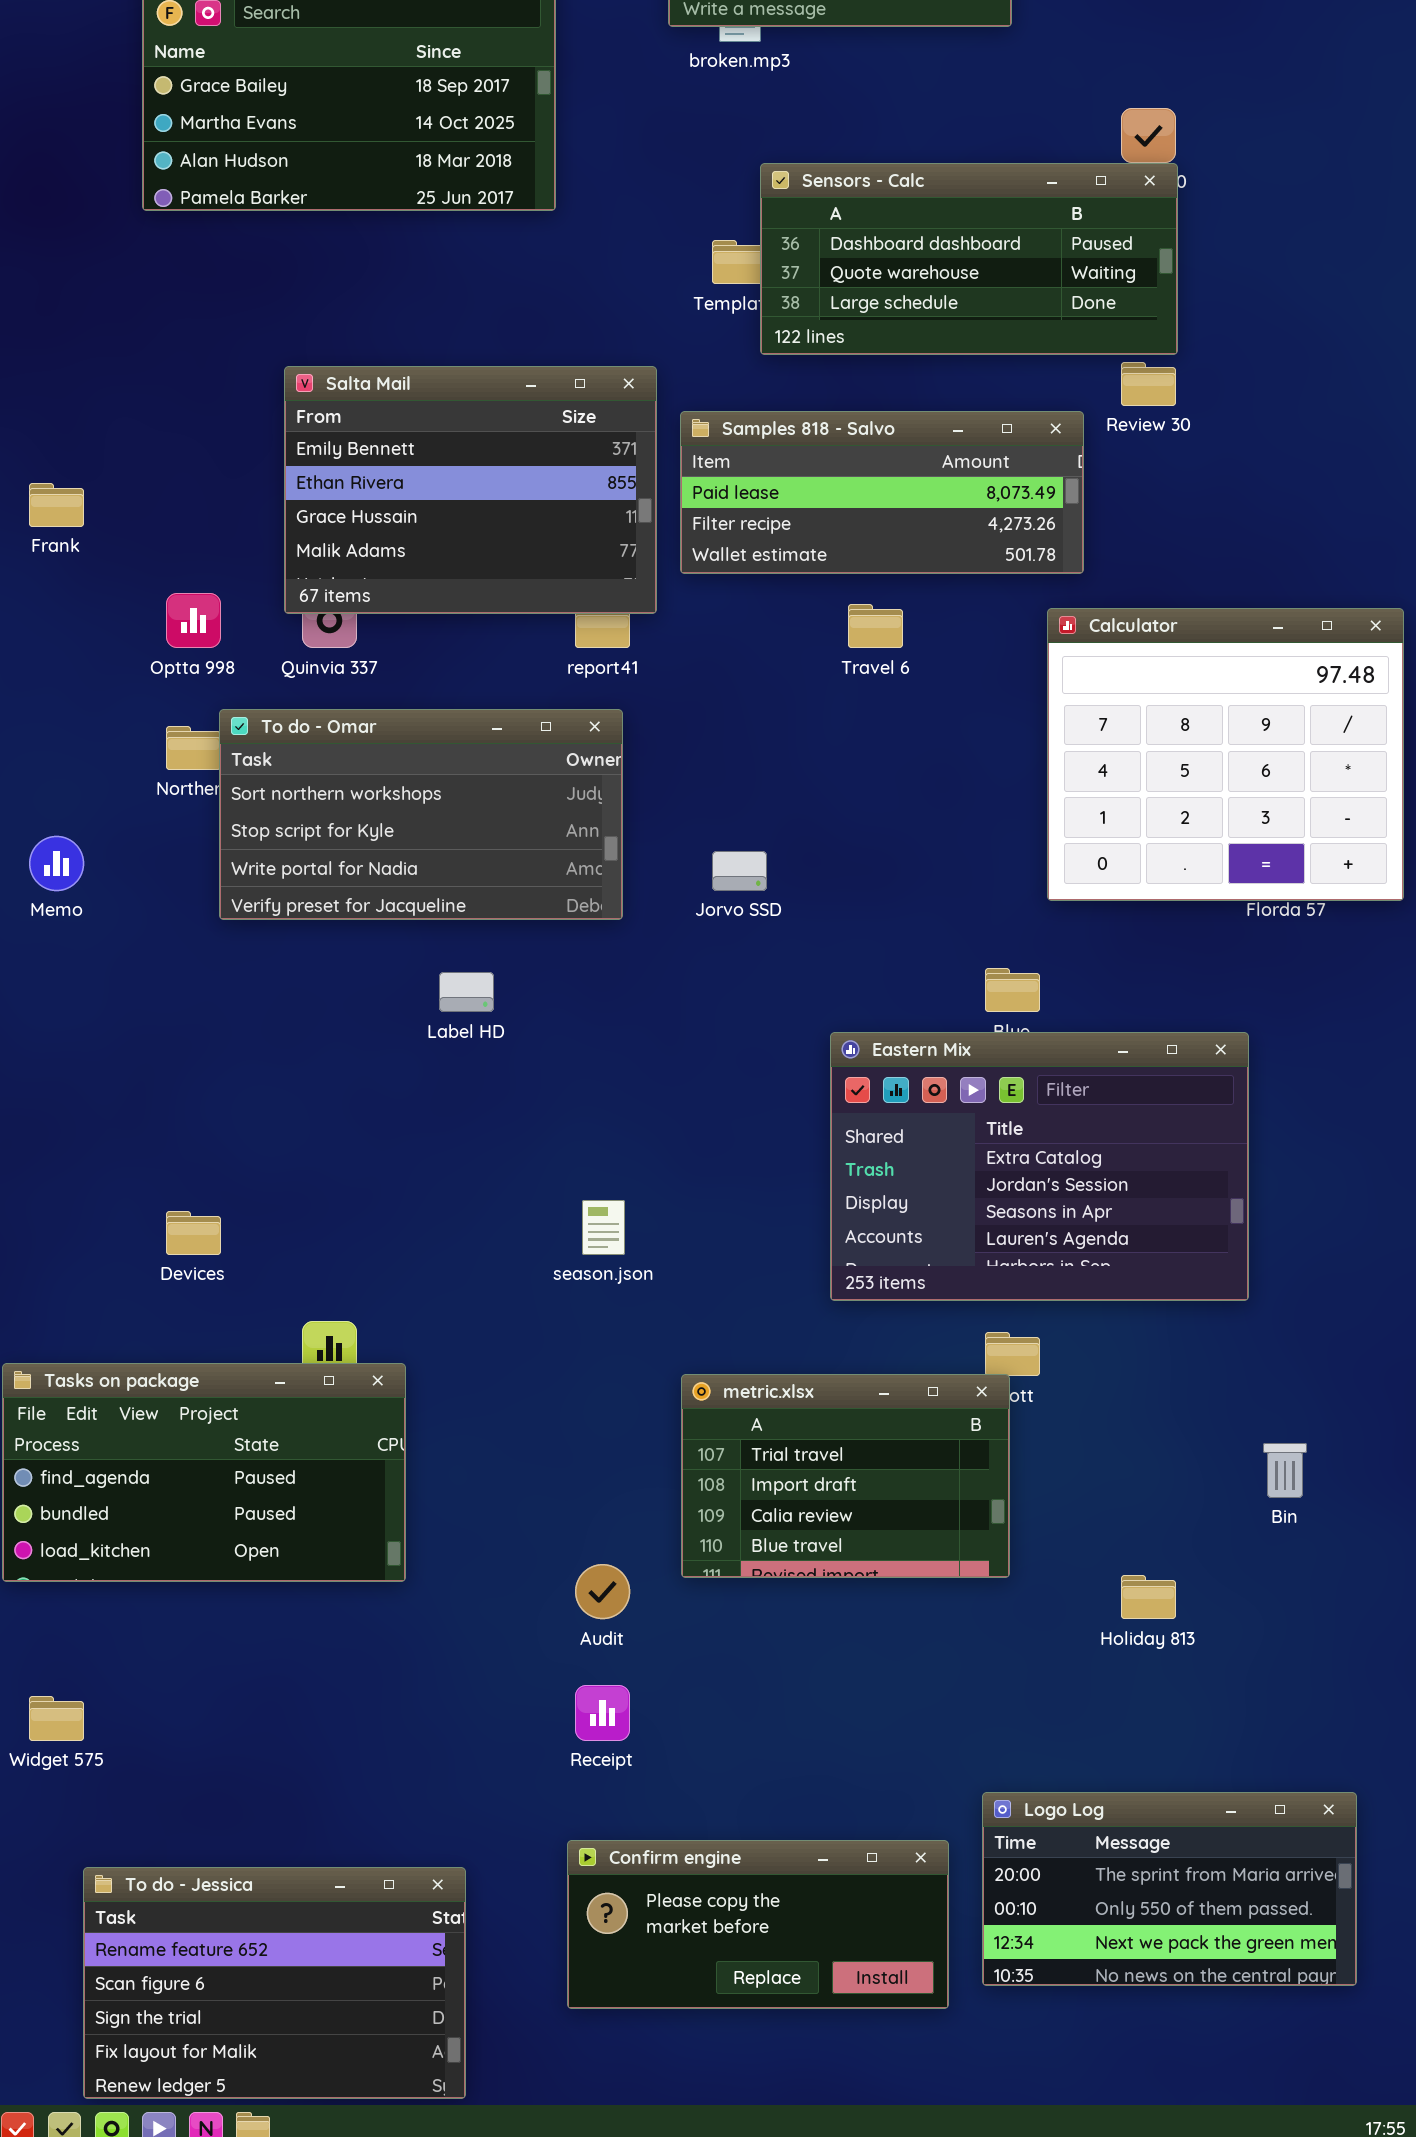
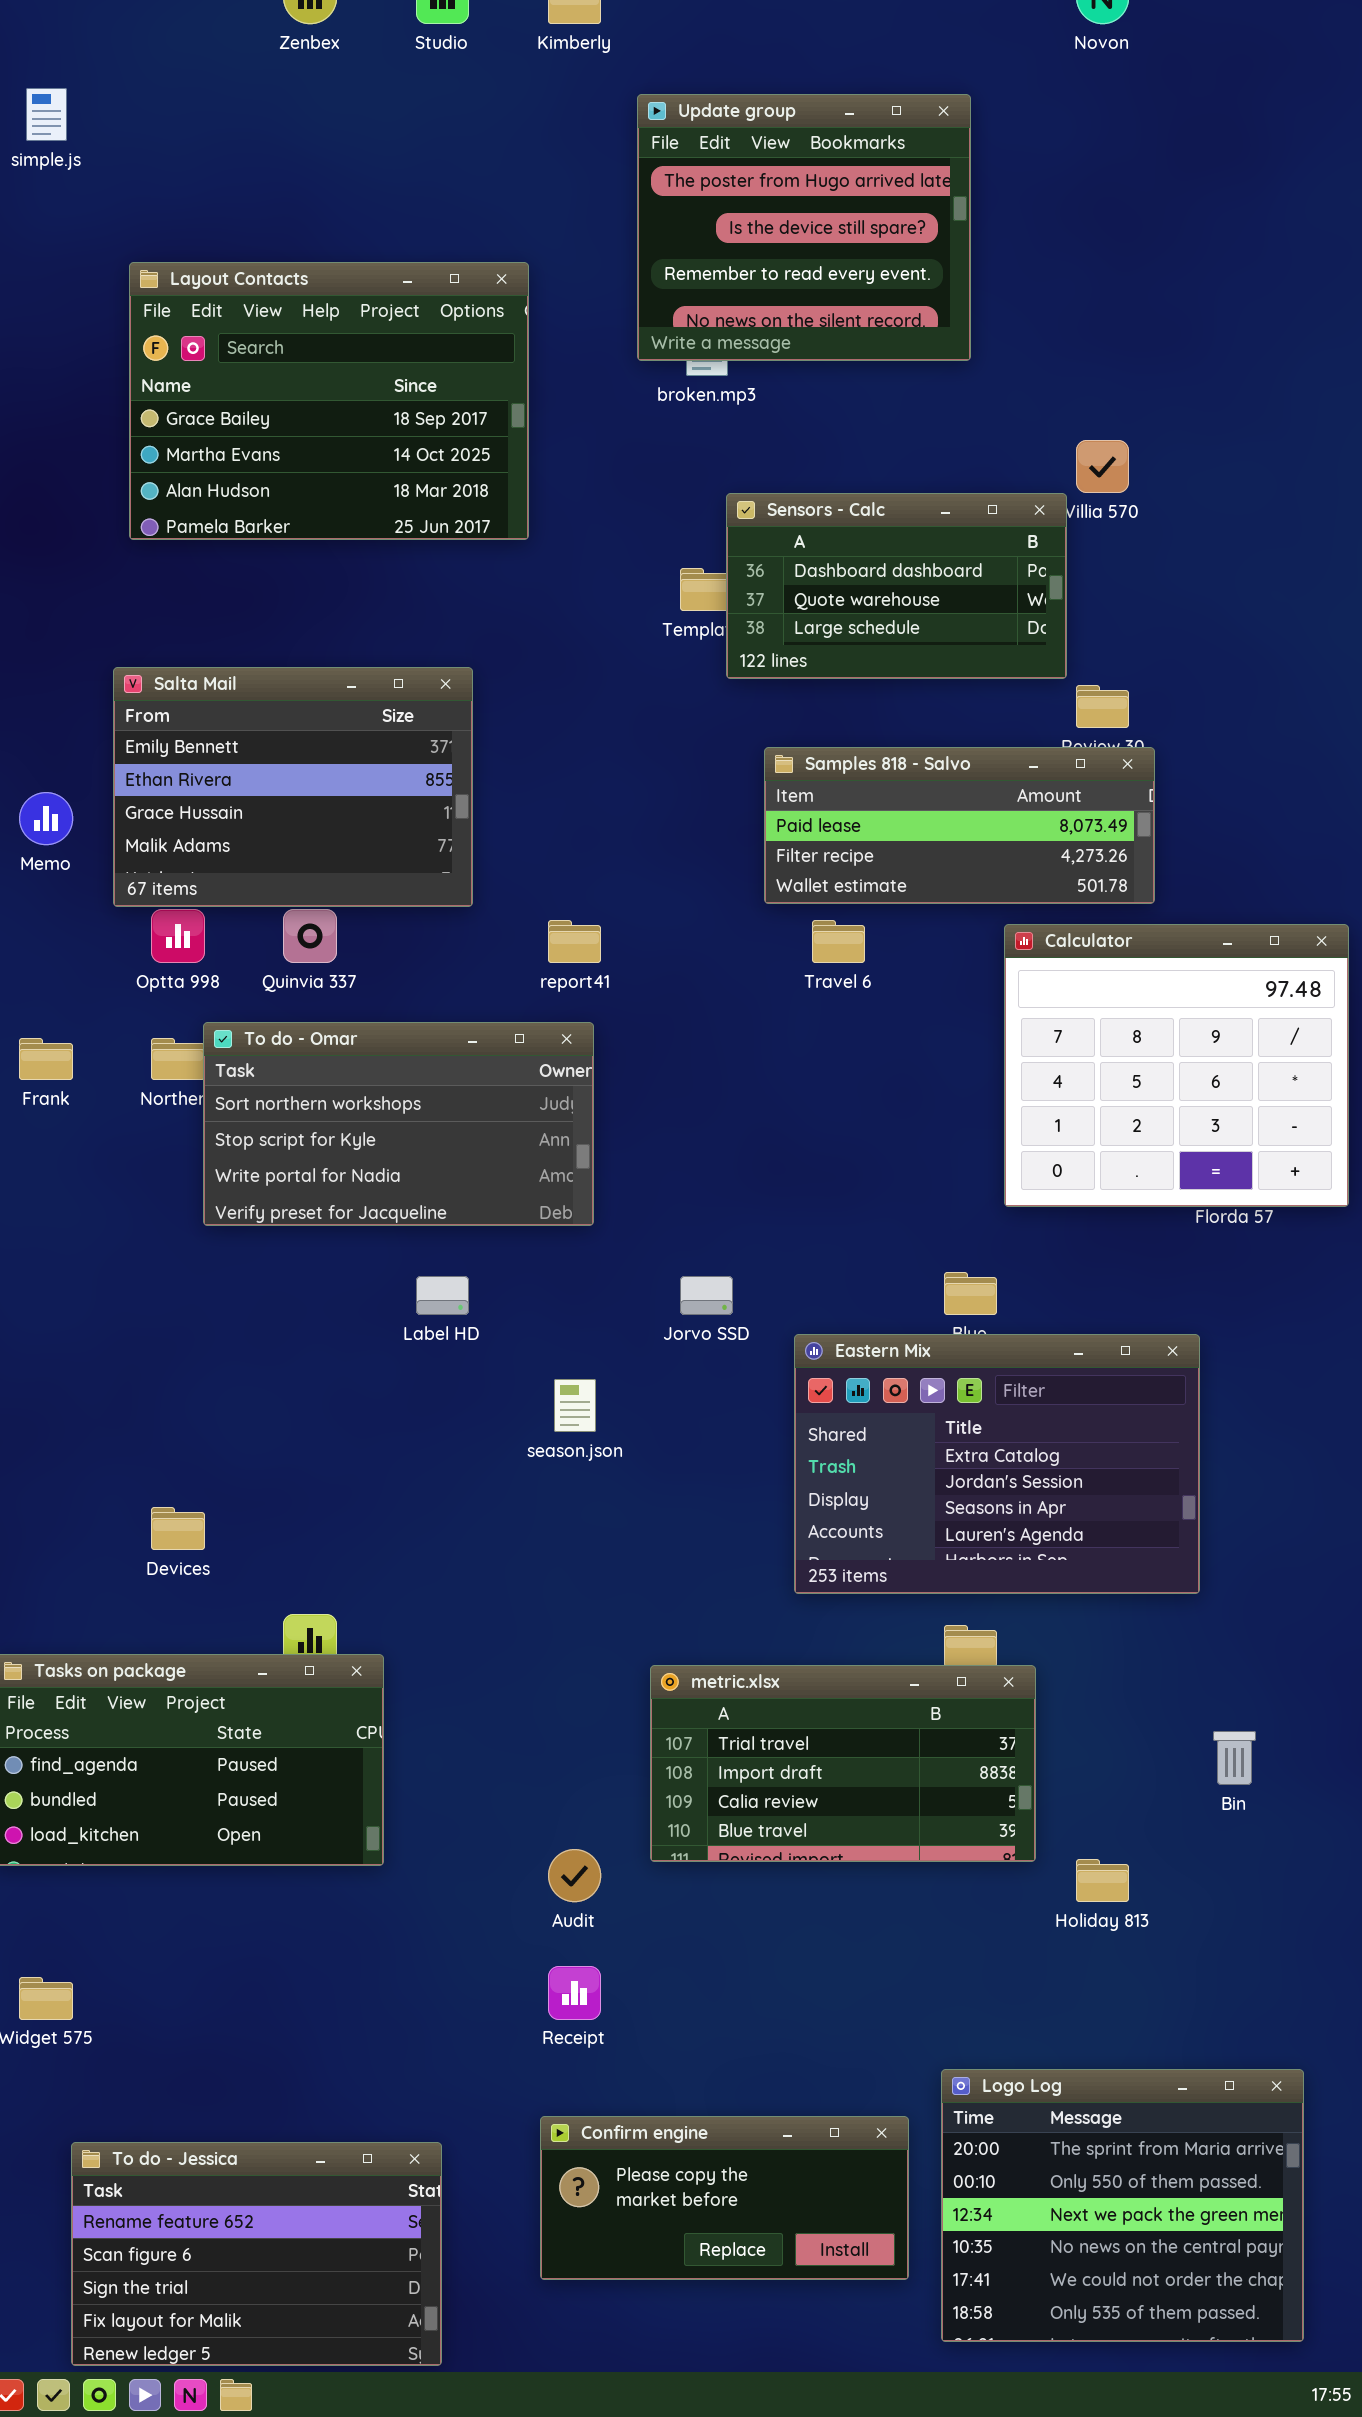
Sensors - Calc: [760,163,1178,355] -> [726,493,1067,679], resized
Salta Mail: [284,366,657,614] -> [113,667,473,907], moved
Samples 818 - Salvo: [680,411,1084,574] -> [764,747,1155,904], moved
Frank: [29,483,84,527] -> [19,1038,73,1080], moved
Memo: [29,836,84,891] -> [19,792,73,845], moved
Jorvo SSD: [712,851,767,891] -> [680,1276,733,1315], moved
season.json: [582,1200,625,1255] -> [554,1379,596,1432], moved
metric.xlsx: [681,1374,1010,1578] -> [650,1665,1036,1862], resized
Logo Log: [982,1792,1357,1986] -> [941,2069,1304,2342], resized

